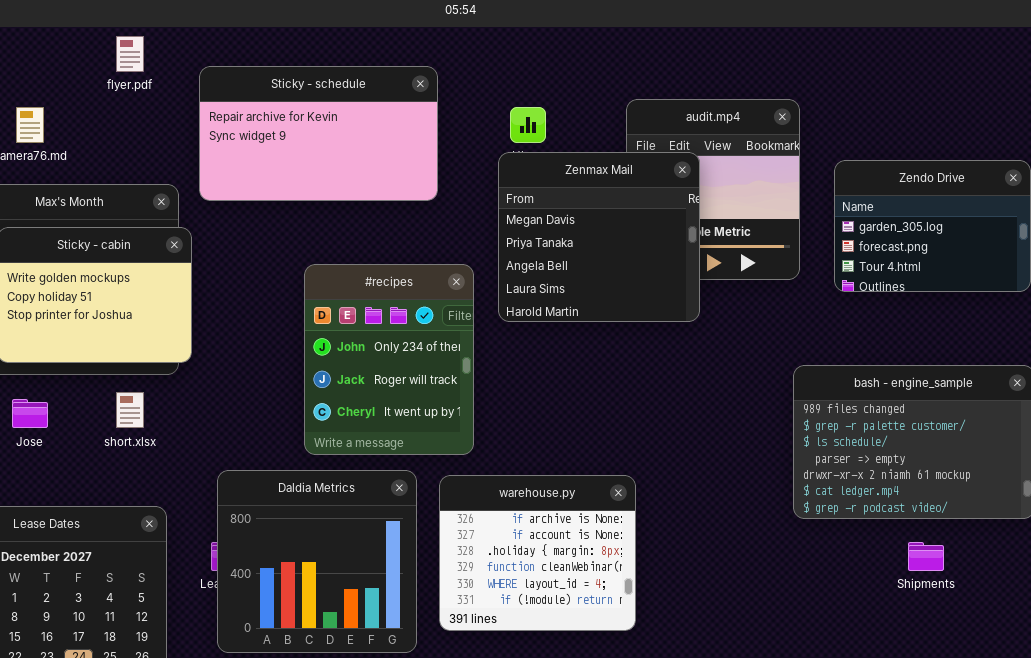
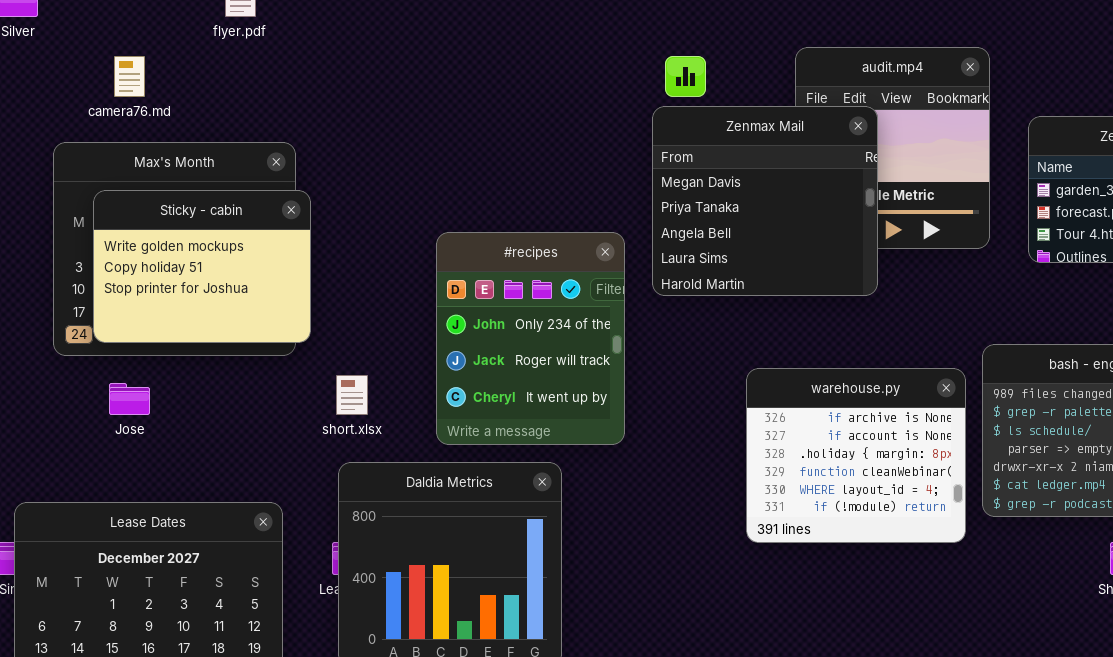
Sticky - schedule: [199,66,438,201] -> none, closed
short.xlsx: [116,392,144,428] -> [336,375,368,415], moved
warehouse.py: [439,475,636,631] -> [746,368,966,543], moved

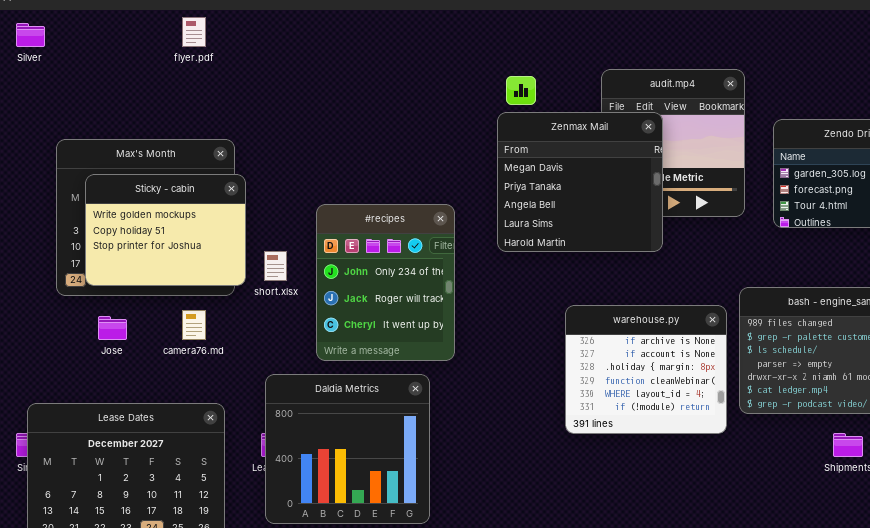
camera76.md: [114,56,145,97] -> [182,310,206,340], moved
#recipes: [436,232,625,445] -> [316,204,455,361], moved
short.xlsx: [336,375,368,415] -> [264,251,287,281], moved

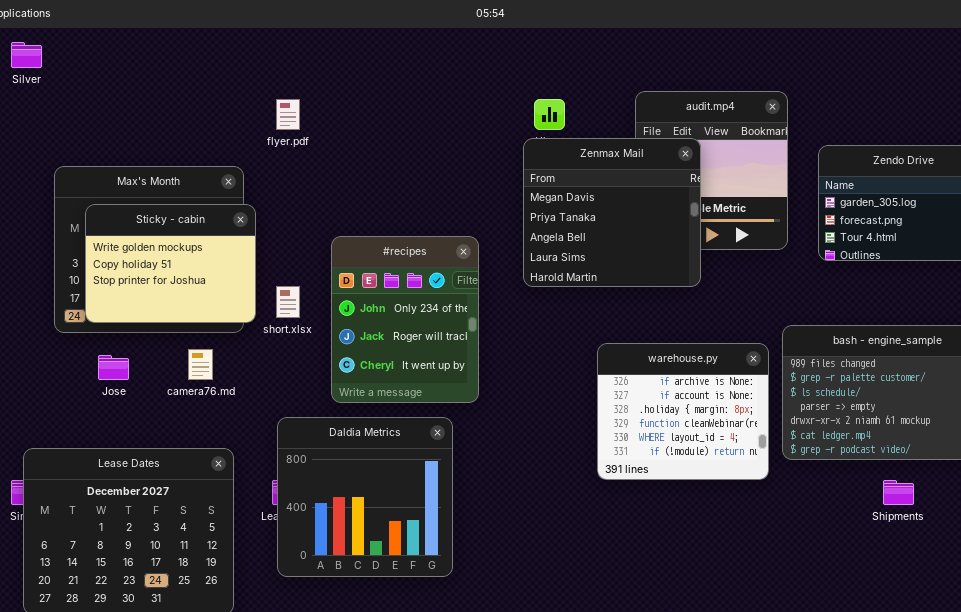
flyer.pdf: [182,17,206,47] -> [276,99,300,130], moved

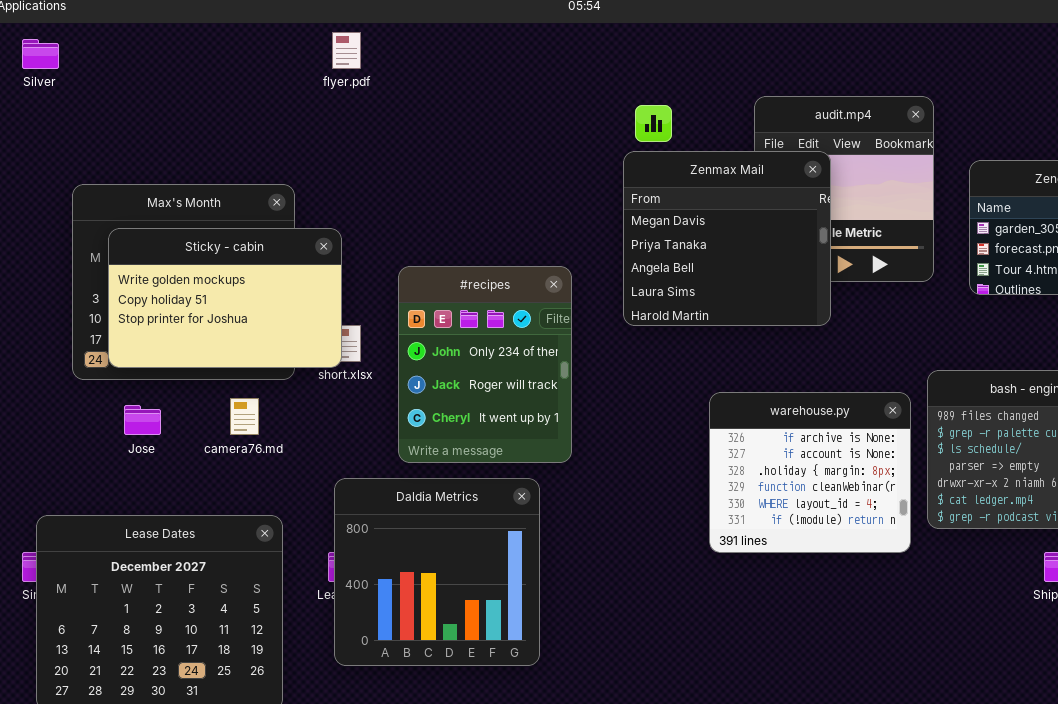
flyer.pdf: [276,99,300,130] -> [332,32,361,69], moved
Sticky - cabin: [85,204,256,323] -> [108,228,342,368], resized

